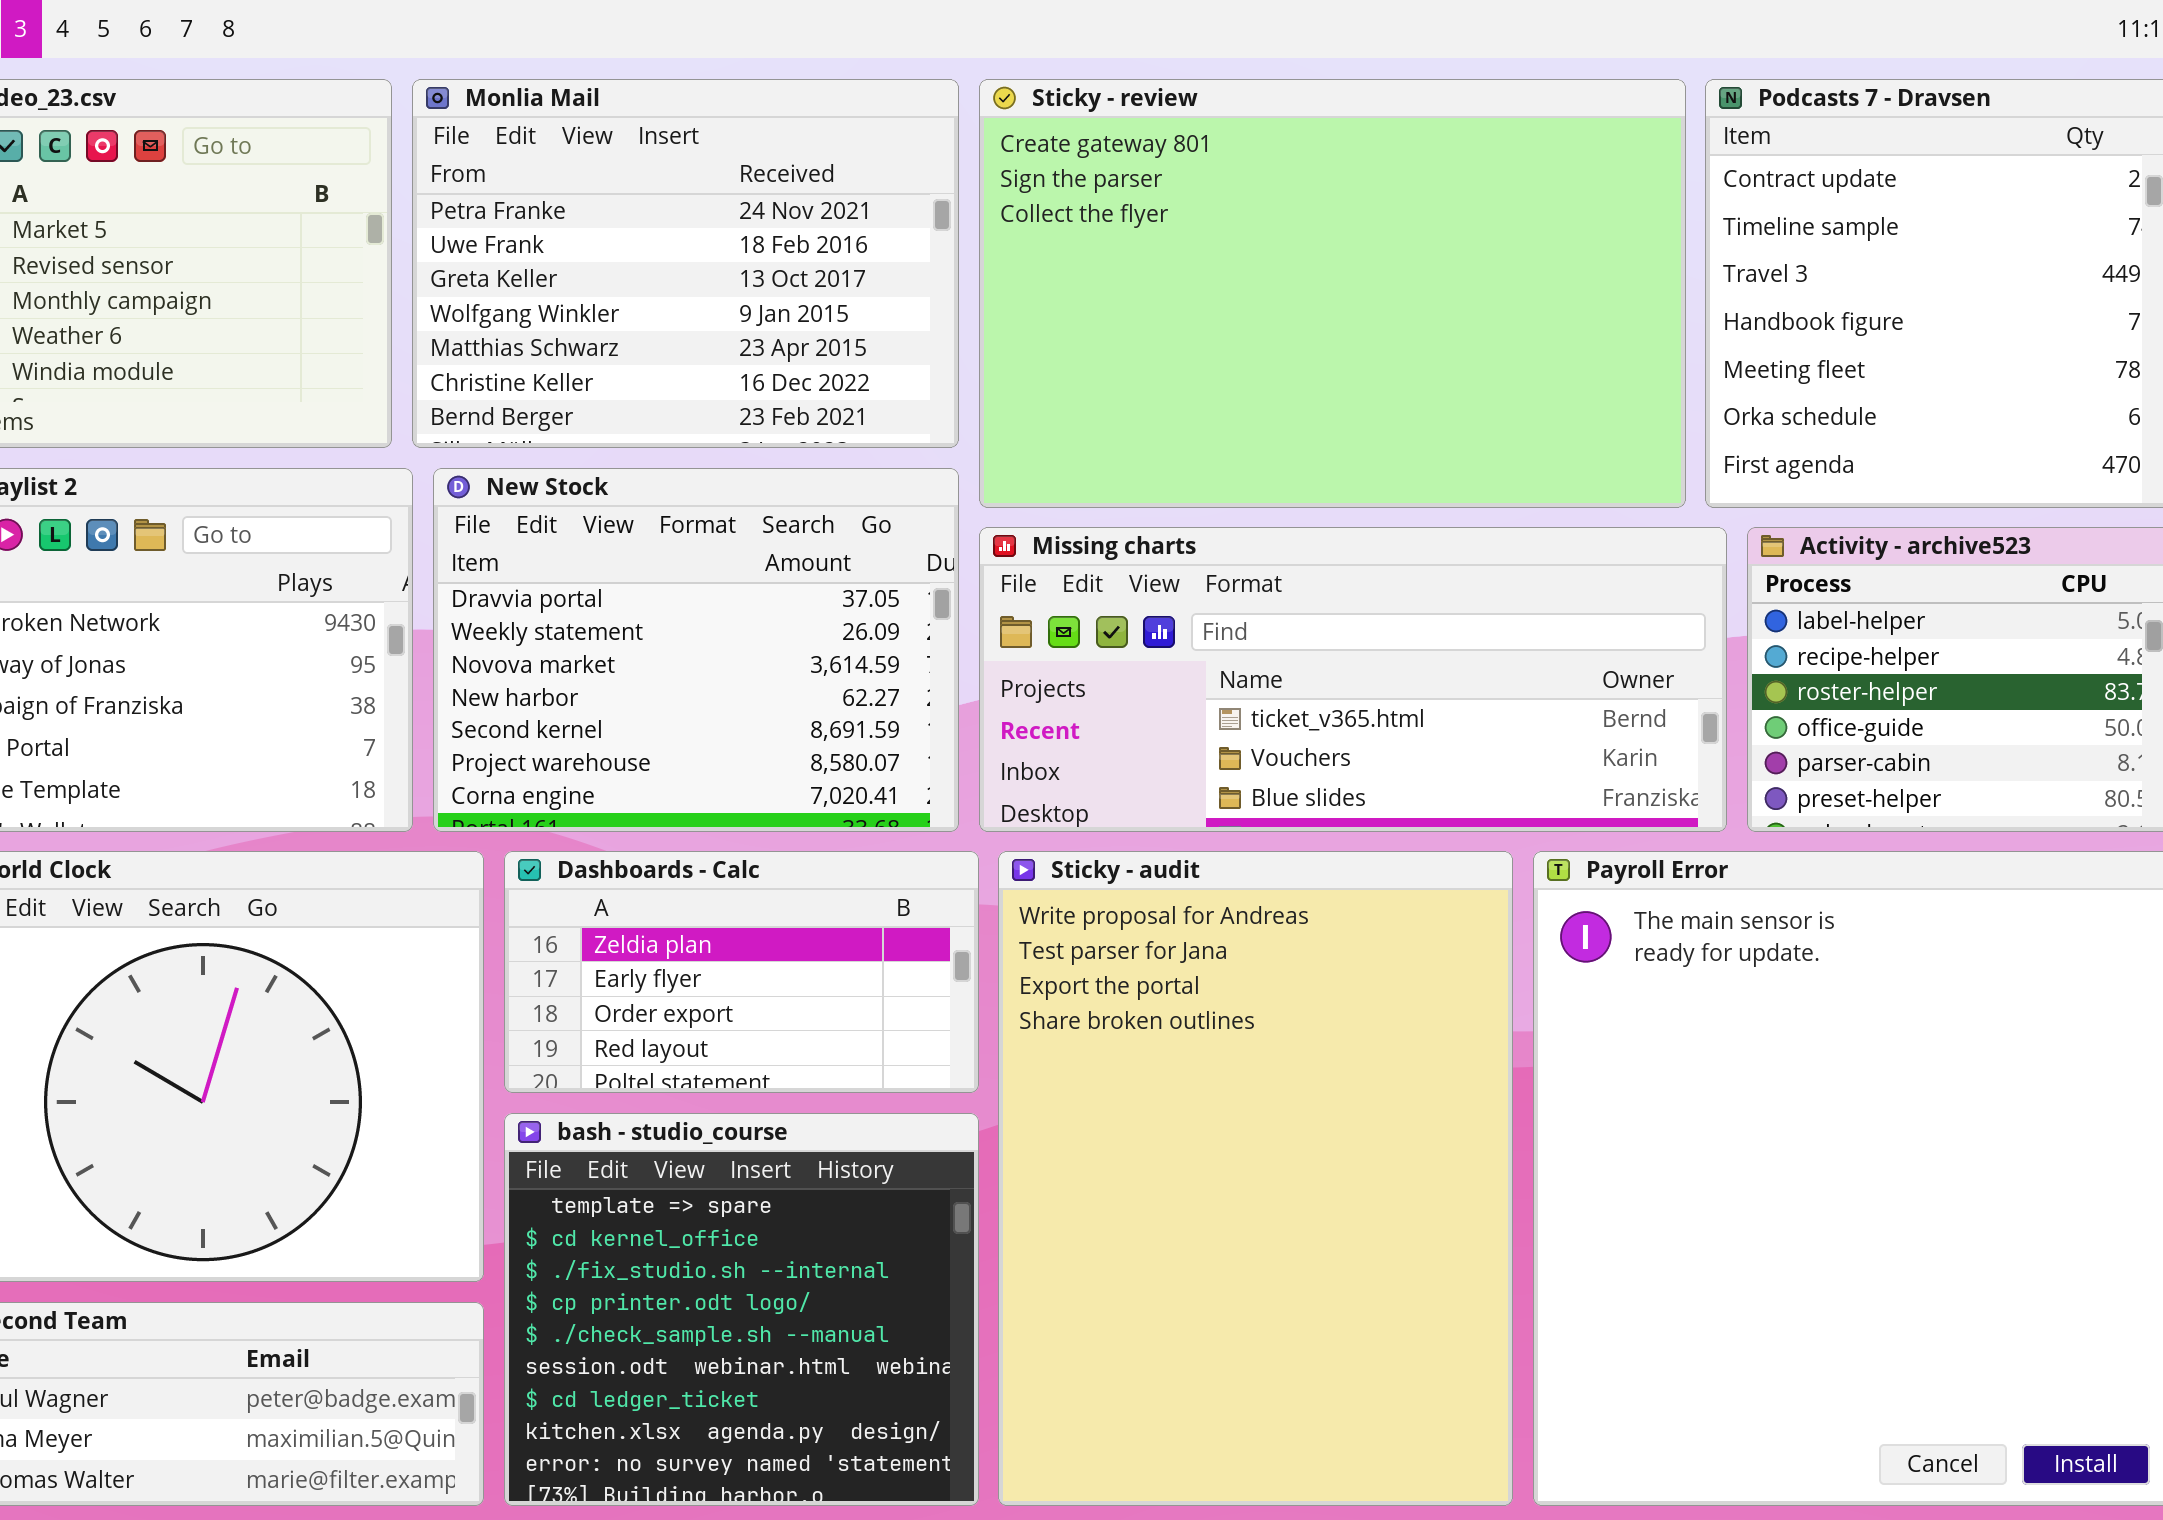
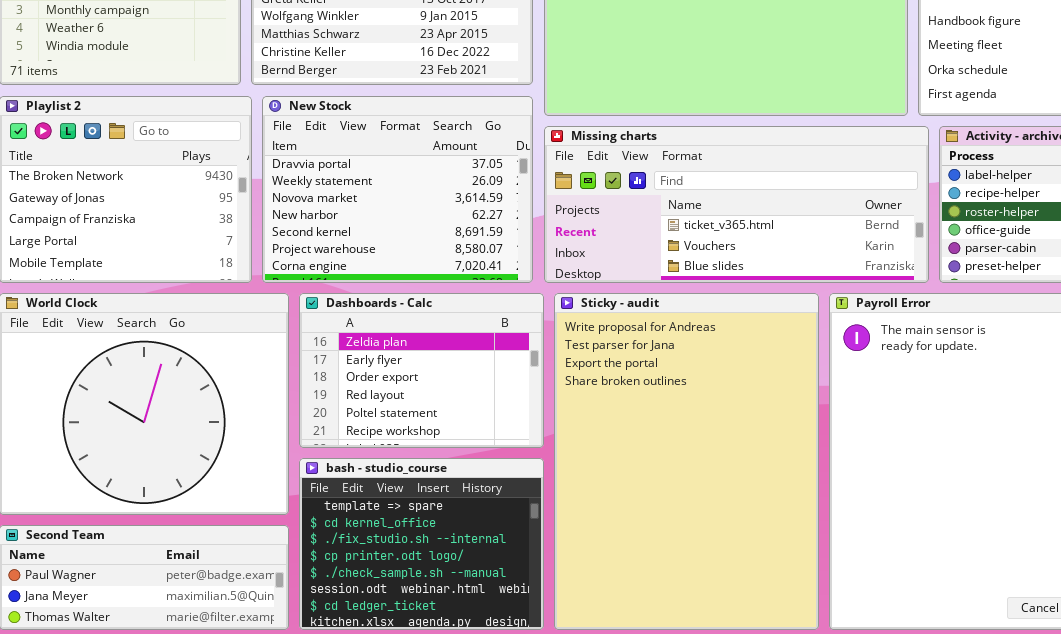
Dashboards - Calc: [504,851,979,1093] -> [299,293,544,448], resized
bash - studio_course: [504,1113,979,1506] -> [299,458,544,630], resized

